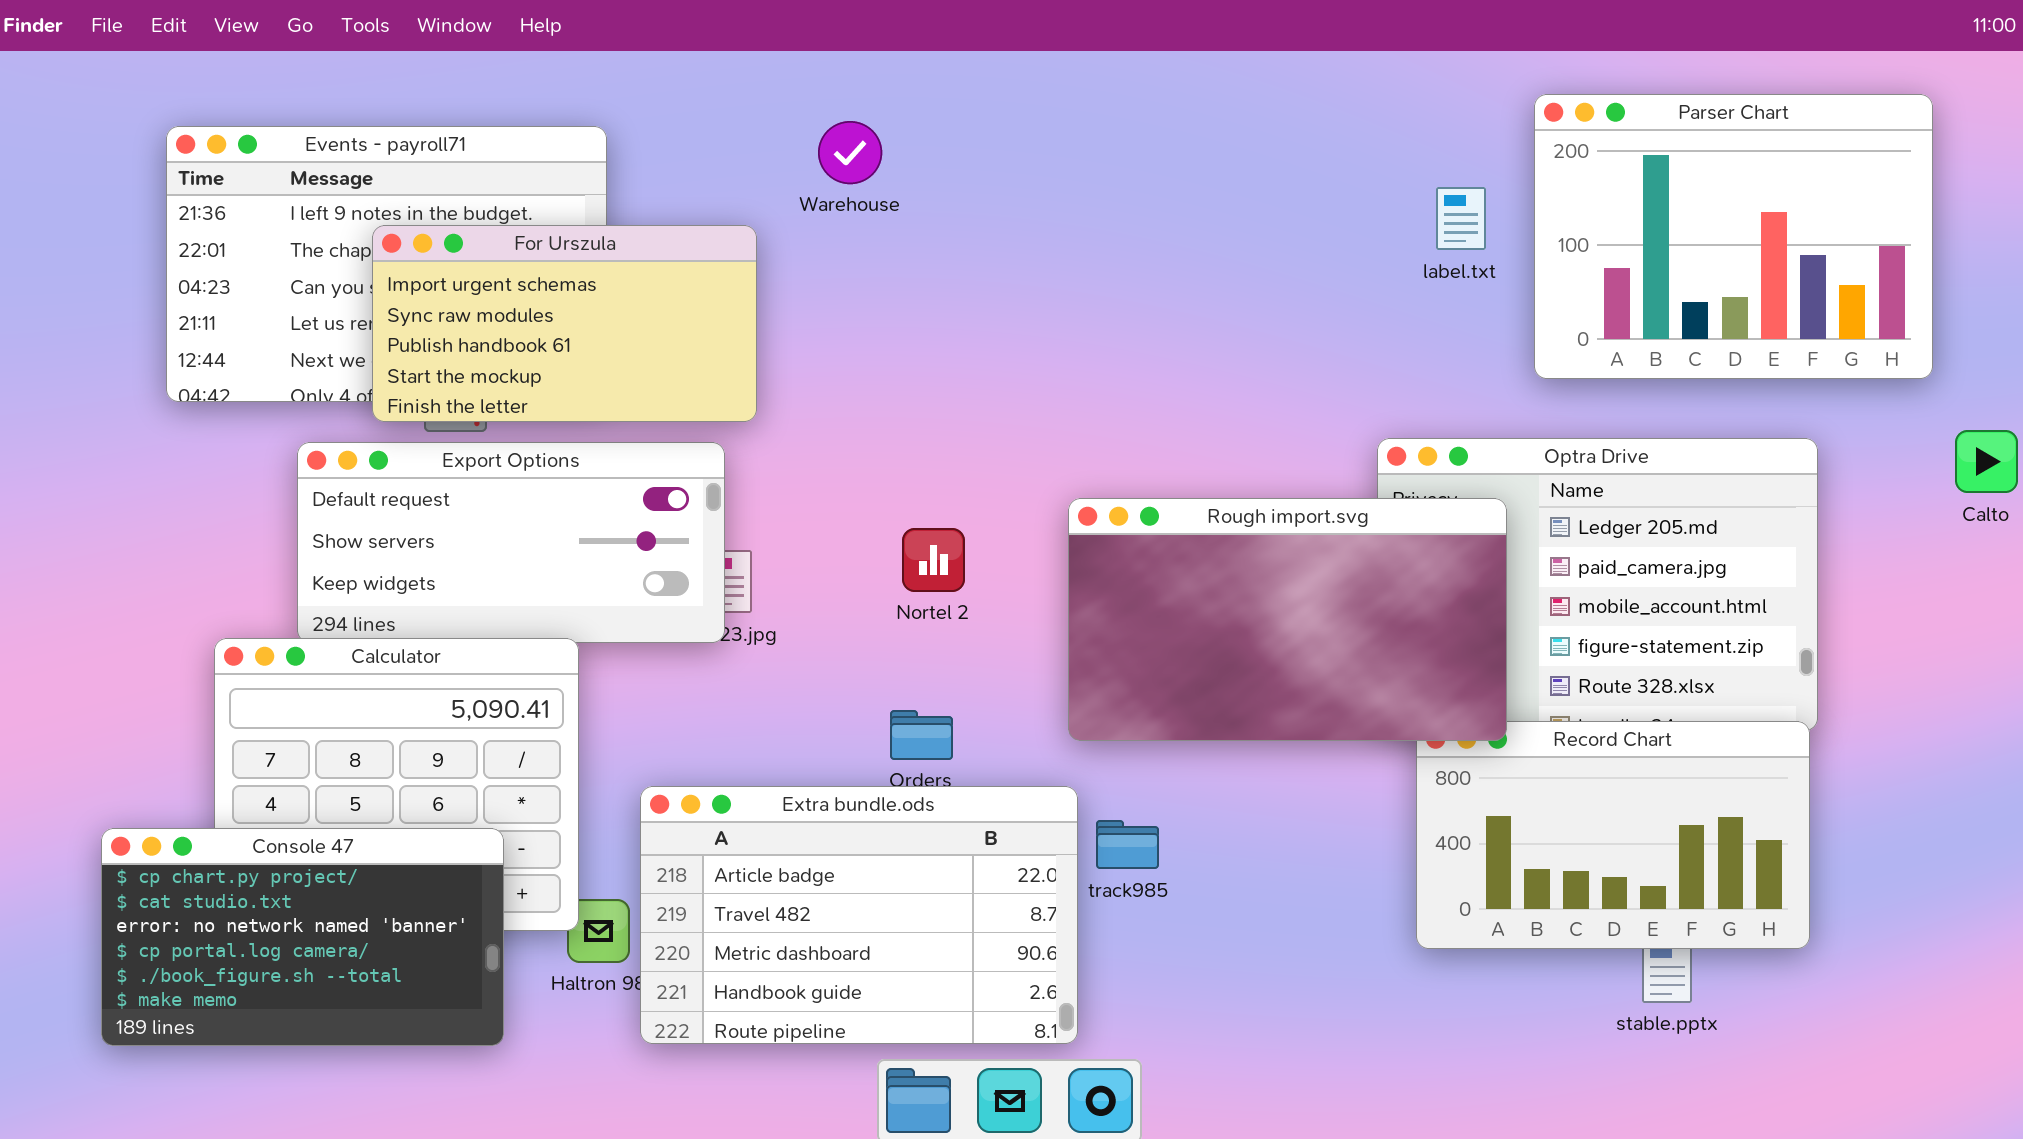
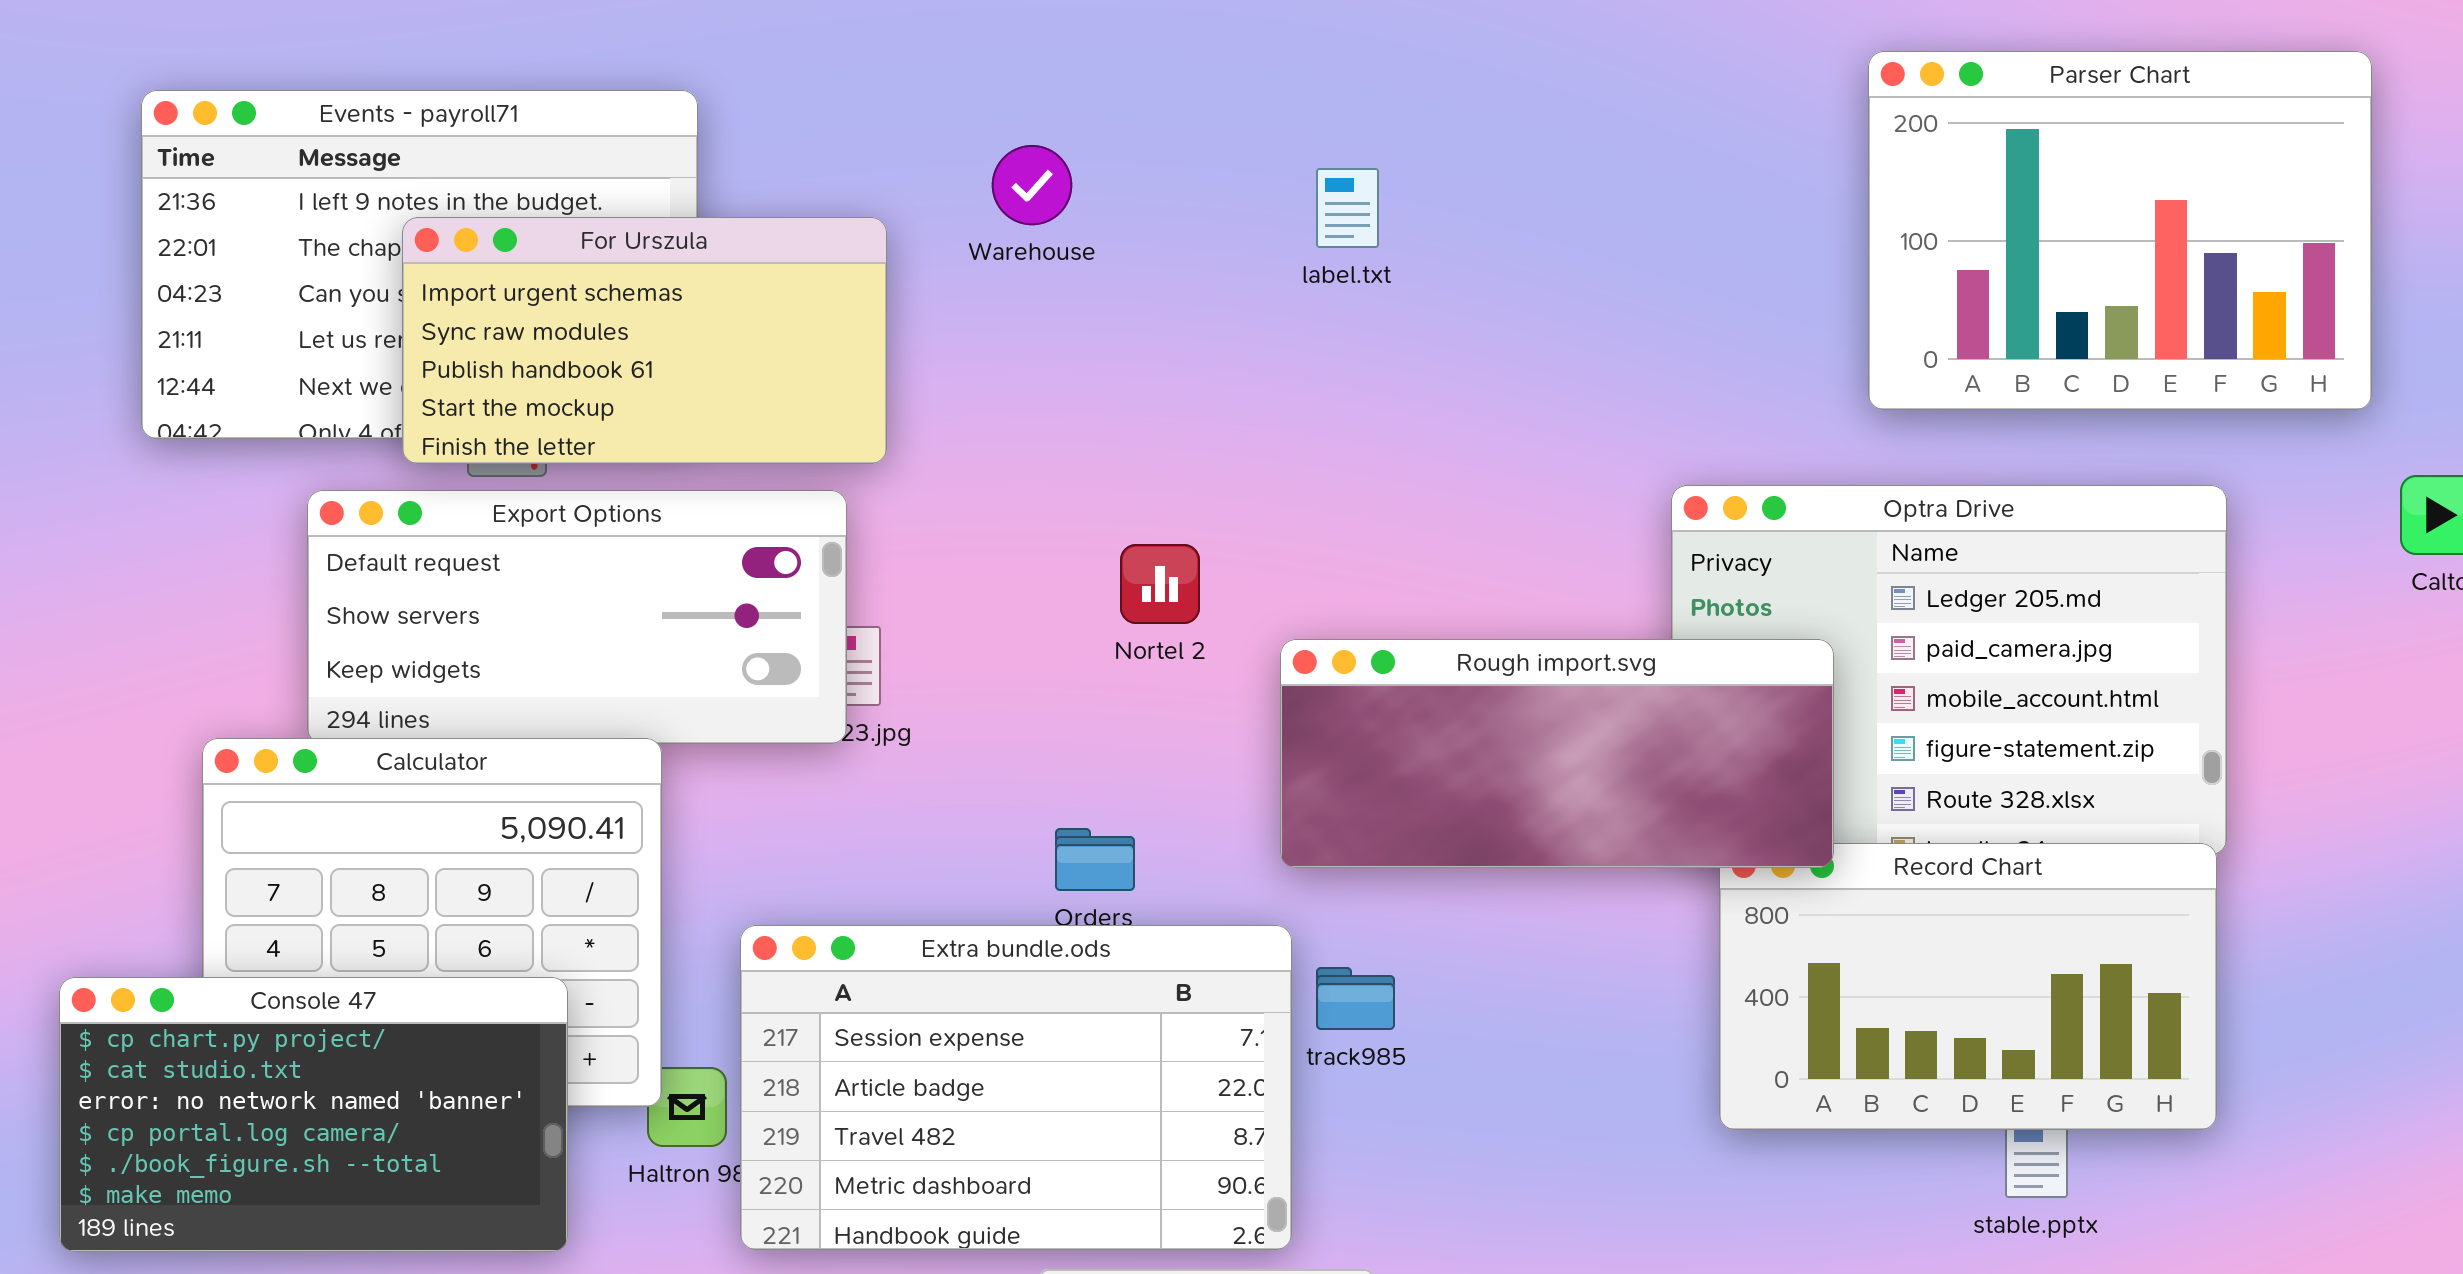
Warehouse: [818,121,882,184] -> [992,145,1072,225], moved
label.txt: [1436,187,1486,250] -> [1316,168,1379,248], moved
Rough import.svg: [1068,498,1507,741] -> [1280,639,1834,868], resized
Nortel 2: [902,528,965,592] -> [1120,544,1200,624], moved
Extra bundle.ods: [640,786,1078,1044] -> [740,925,1292,1250], scrolled up 1 row

